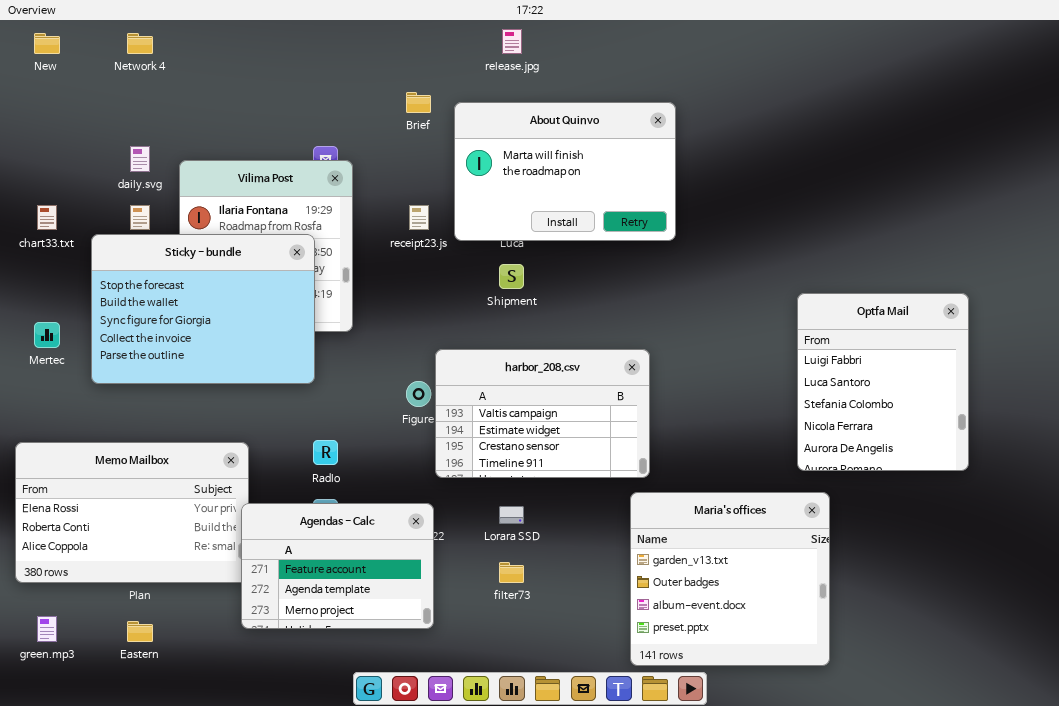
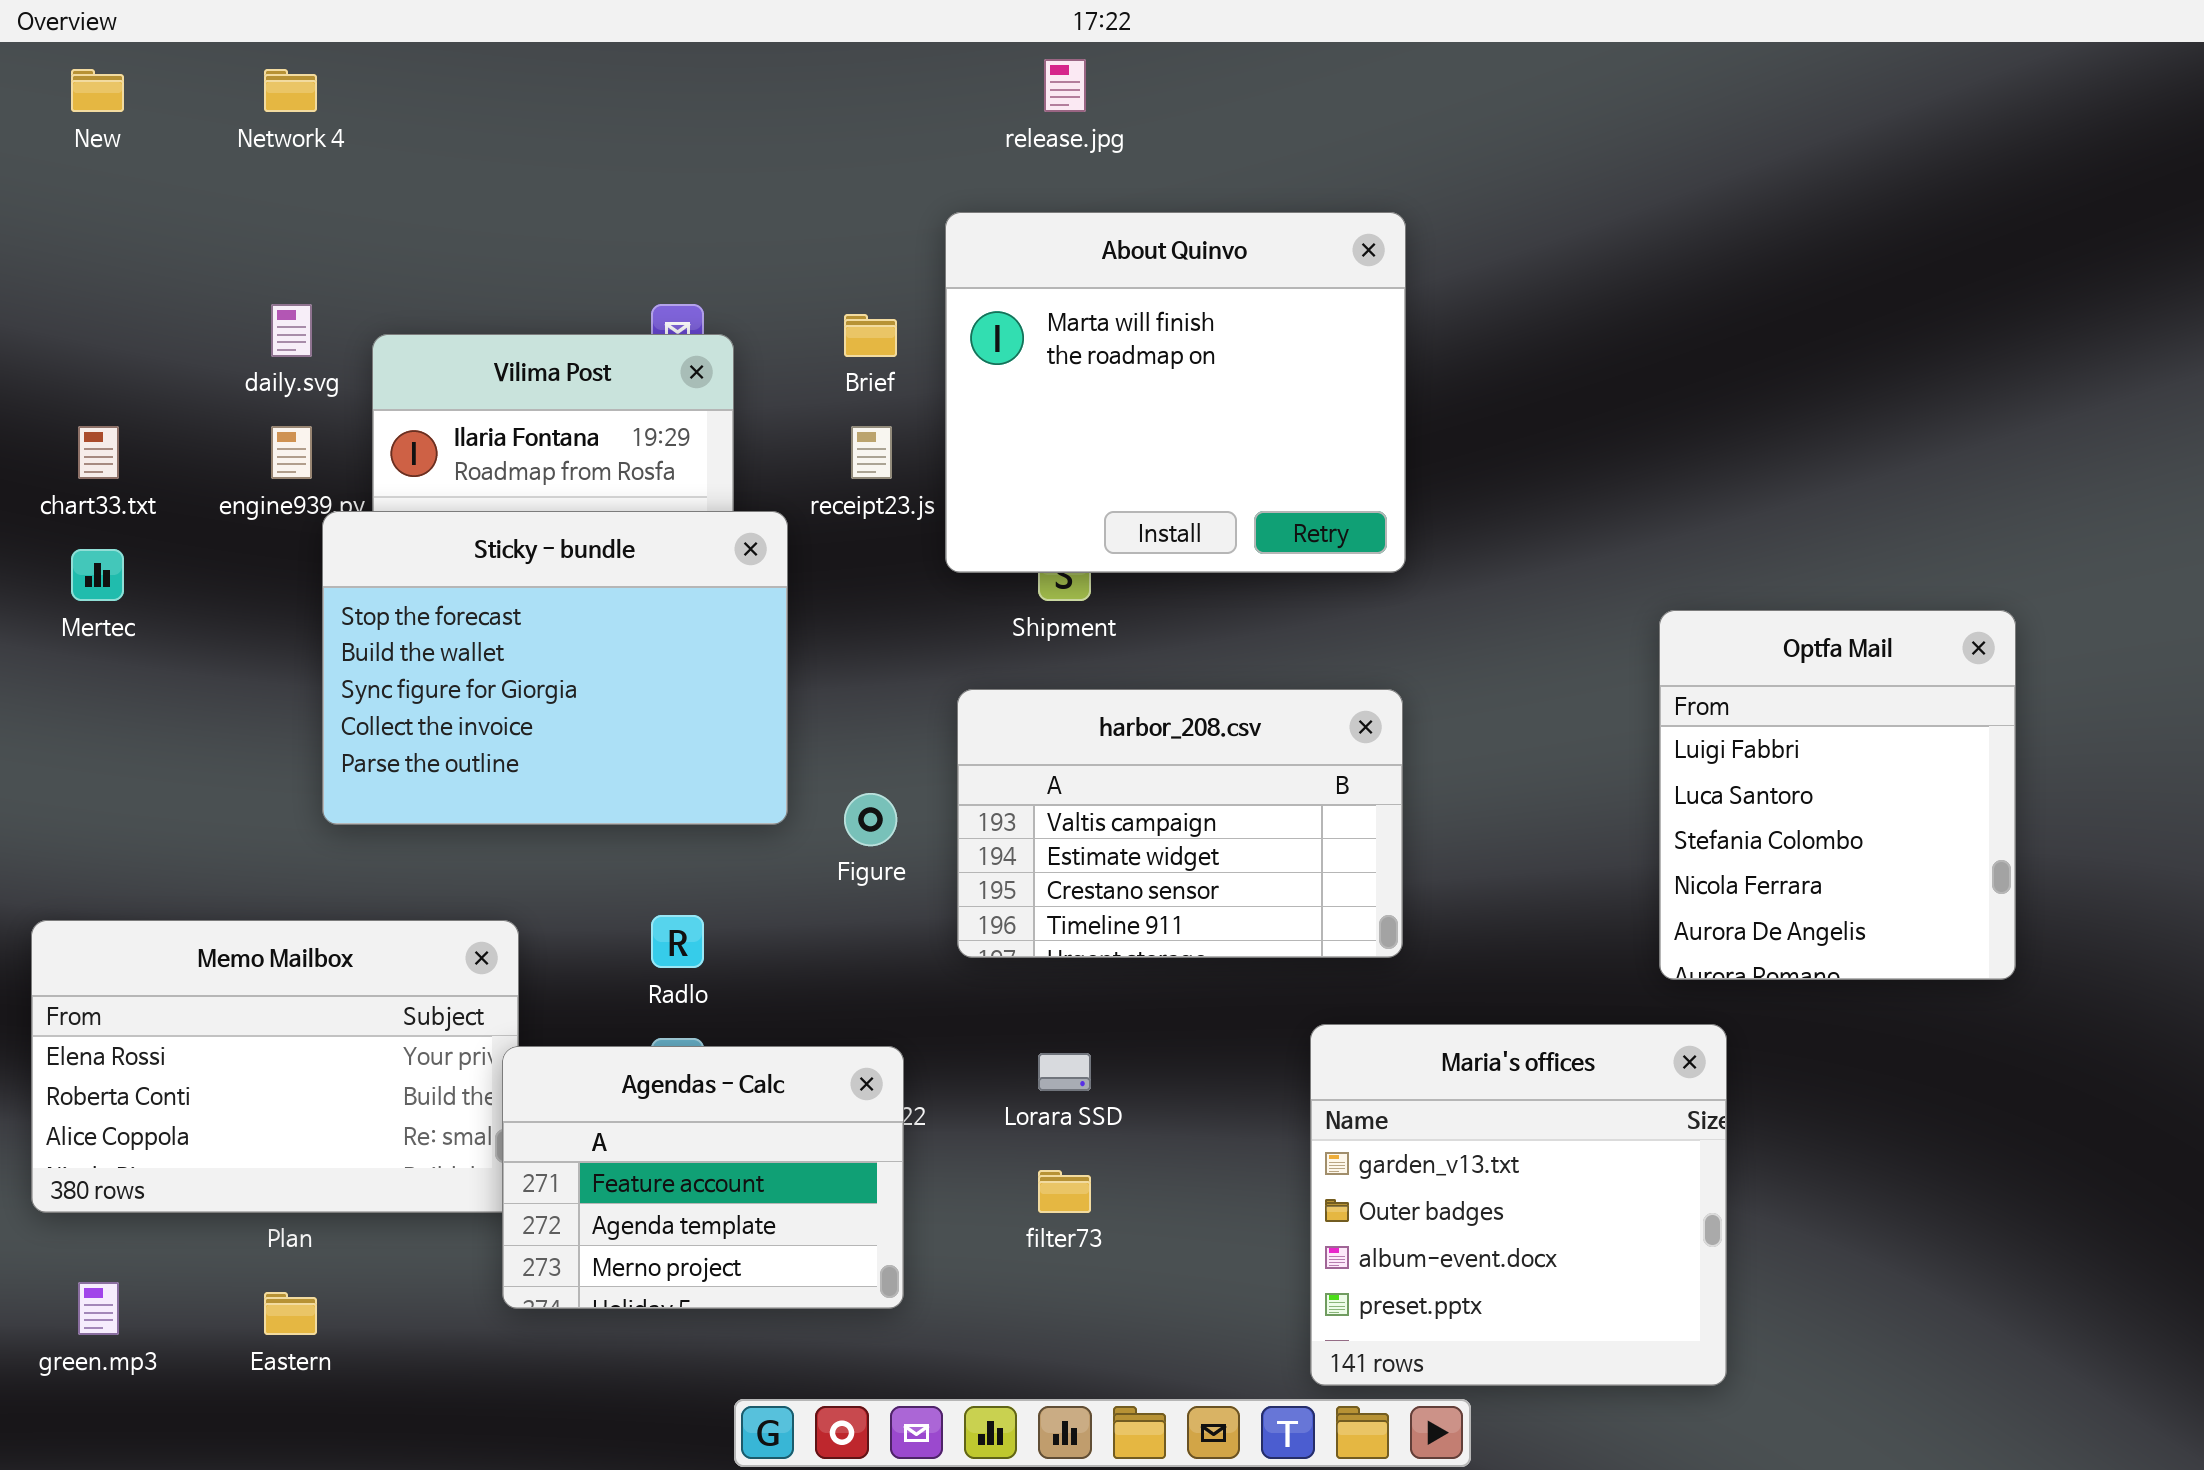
Brief: [406,92,431,113] -> [844,314,897,357], moved
About Quinvo: [454,102,676,241] -> [945,212,1406,573], resized
Sticky - bundle: [91,234,315,384] -> [322,511,788,825], moved
Mertec: [34,322,60,348] -> [71,549,124,601], moved
harbor_208.csv: [435,349,650,478] -> [957,689,1403,958], moved

